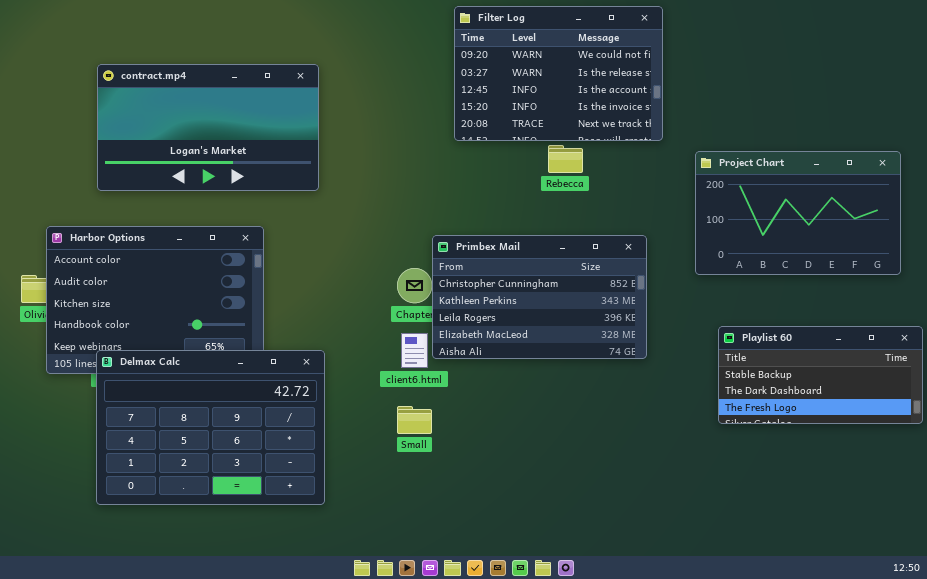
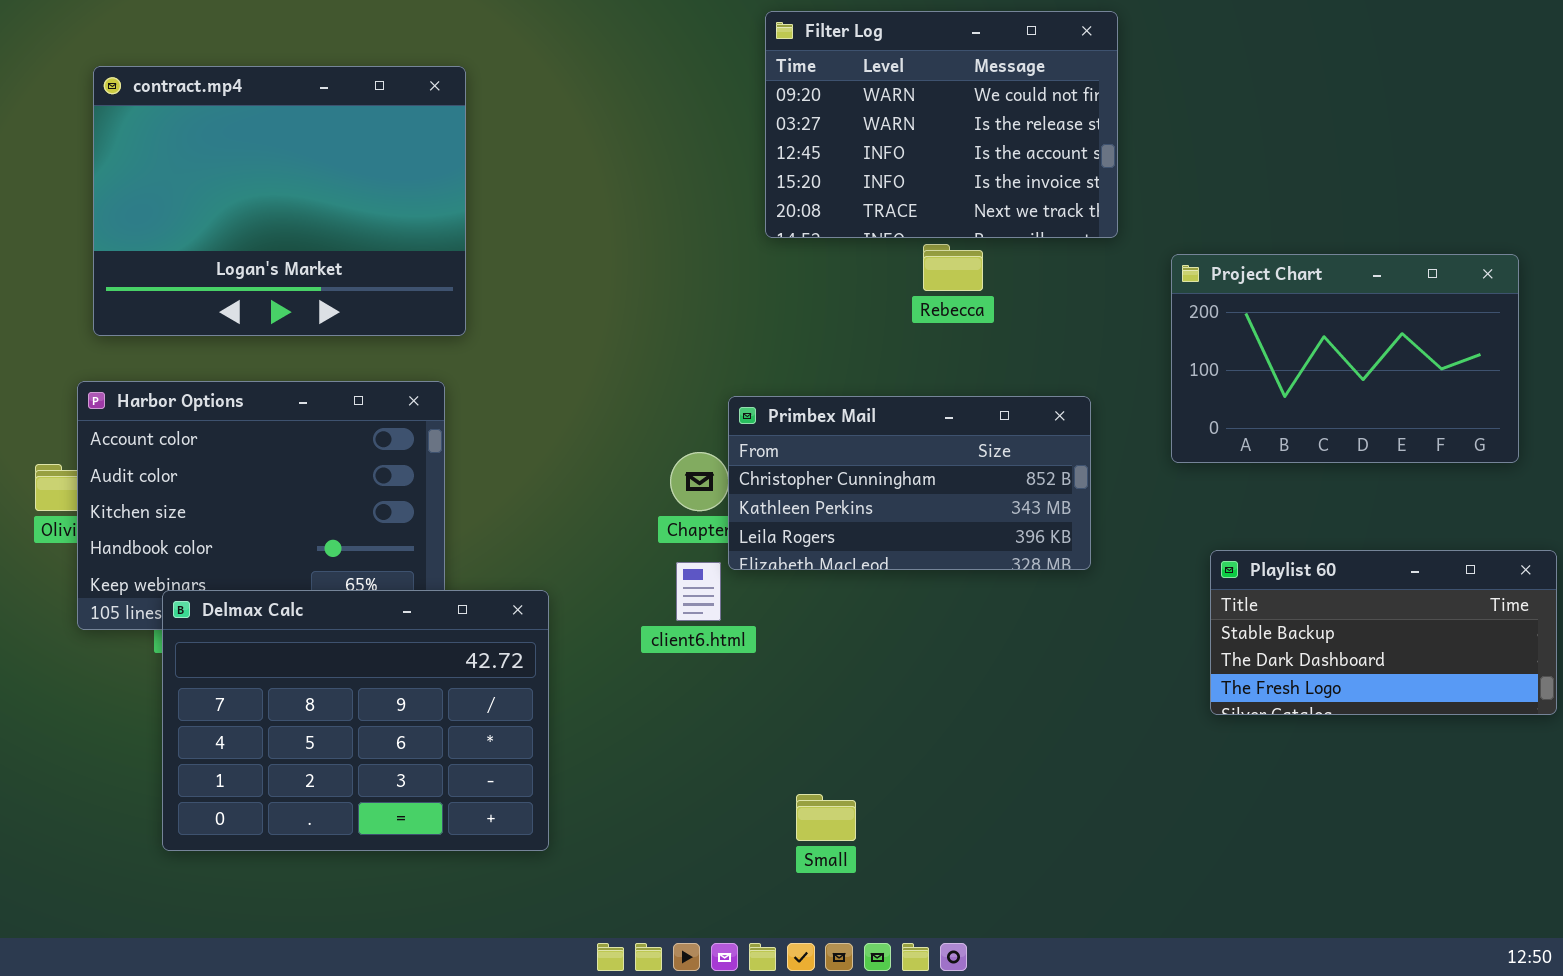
contract.mp4: [97,64,319,191] -> [93,66,466,336], moved, resized
Primbex Mail: [432,235,647,359] -> [728,396,1091,570], resized
Small: [397,406,432,434] -> [796,794,856,841], moved

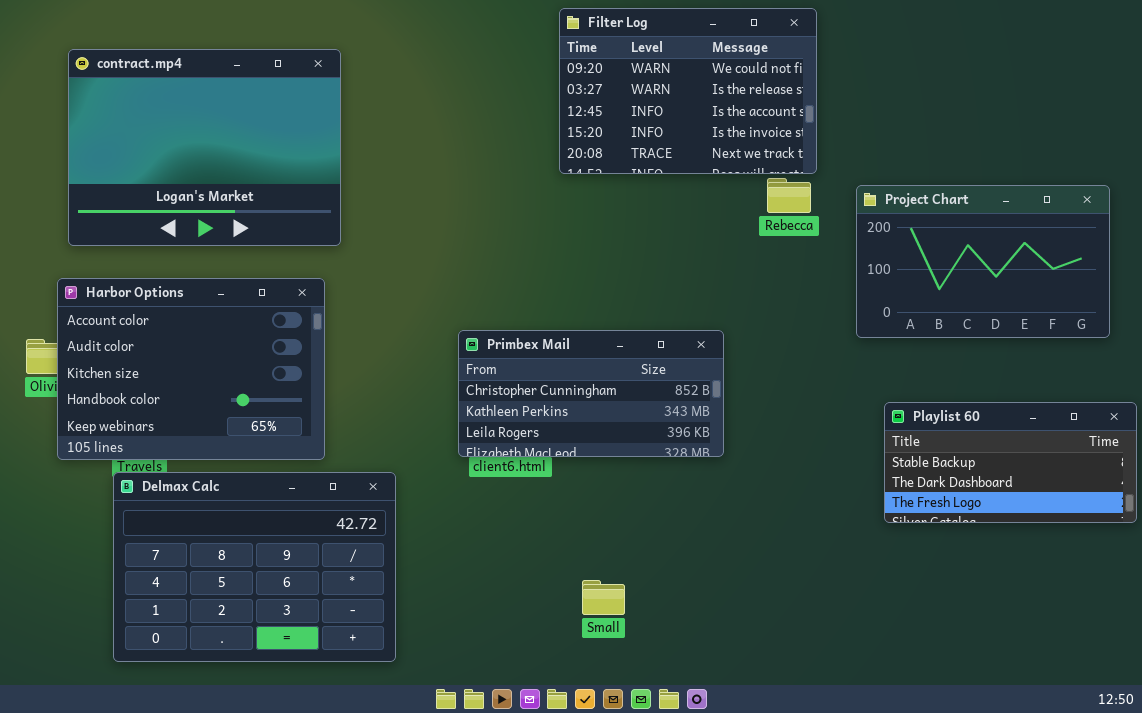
Rebecca: [923,244,983,291] -> [767,178,811,213], moved
Primbex Mail: [728,396,1091,570] -> [458,330,724,457], moved
Delmax Calc: [162,590,549,851] -> [113,472,396,662], moved

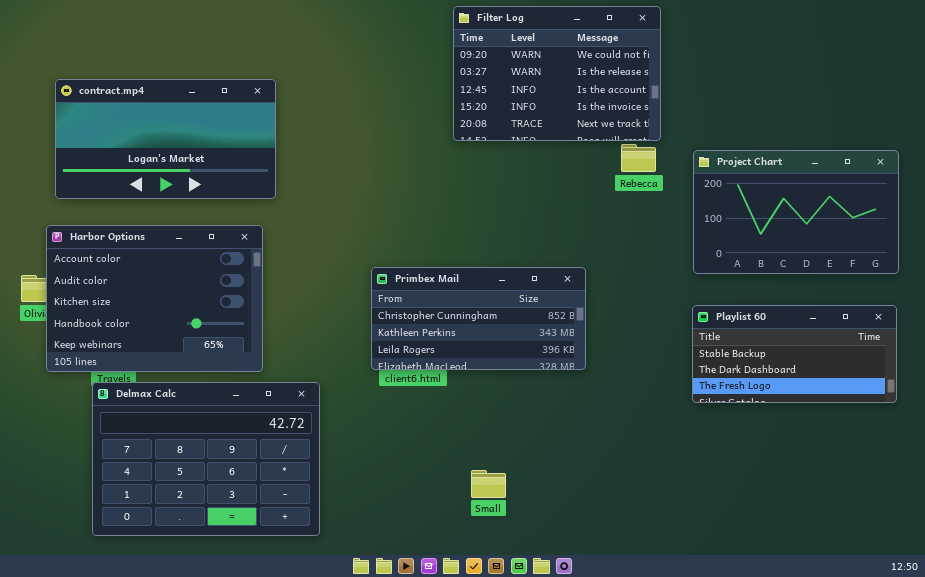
contract.mp4: [68,49,341,246] -> [55,79,276,199], resized
Playlist 60: [884,402,1137,523] -> [692,305,897,403], moved

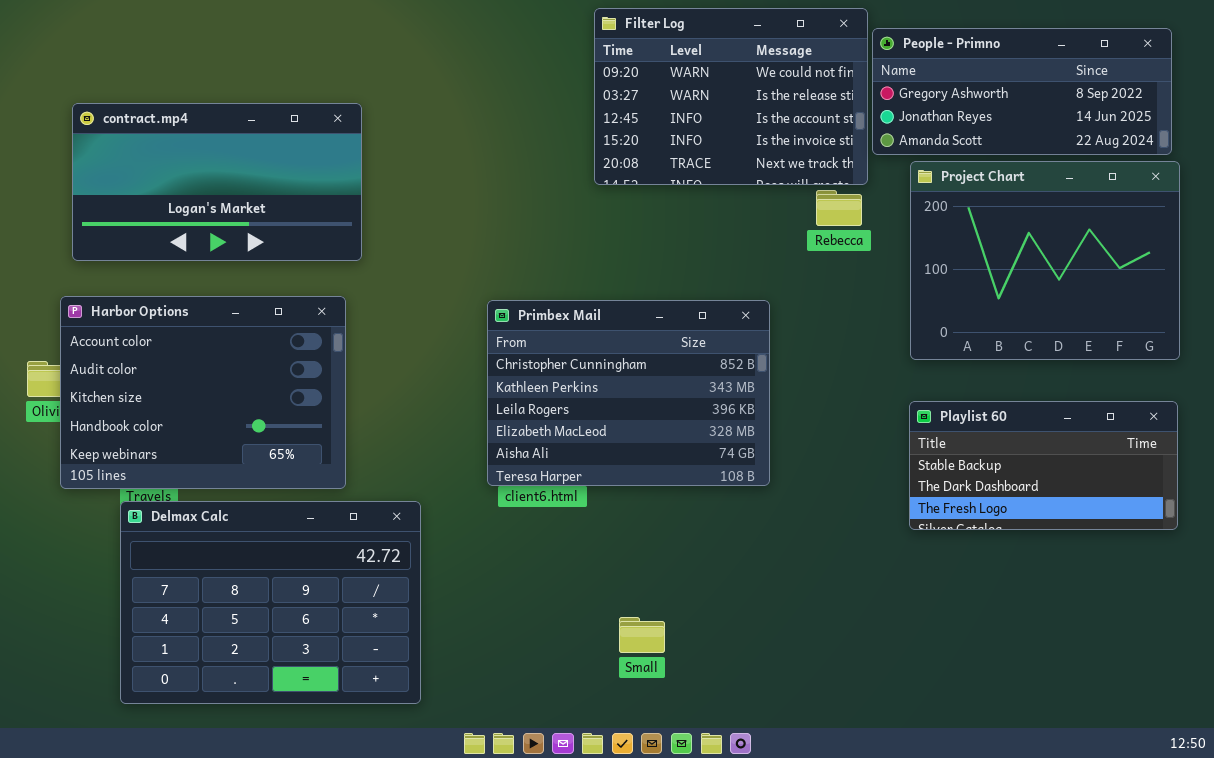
People - Primno: none -> [872,28,1172,155], opened
Project Chart: [693,150,899,274] -> [910,161,1180,360], resized
Primbex Mail: [371,267,586,370] -> [487,300,770,486], resized

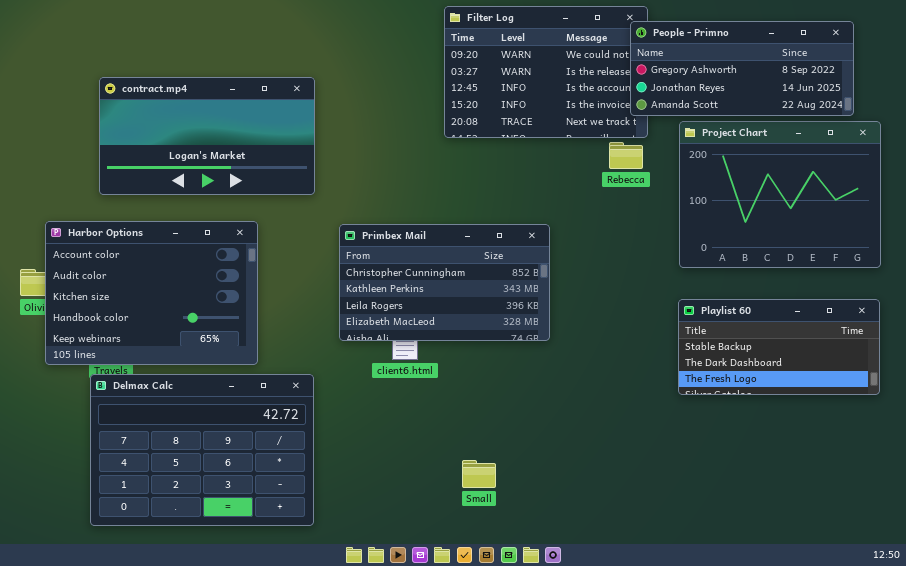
People - Primno: [872,28,1172,155] -> [630,21,854,116], moved
contract.mp4: [72,103,362,261] -> [99,77,315,195], moved
Primbex Mail: [487,300,770,486] -> [339,224,550,341], moved, resized

